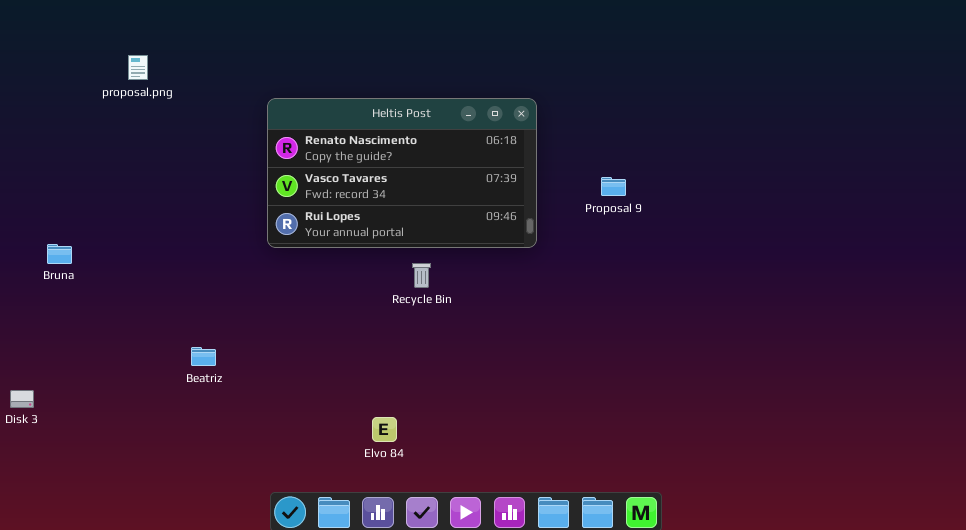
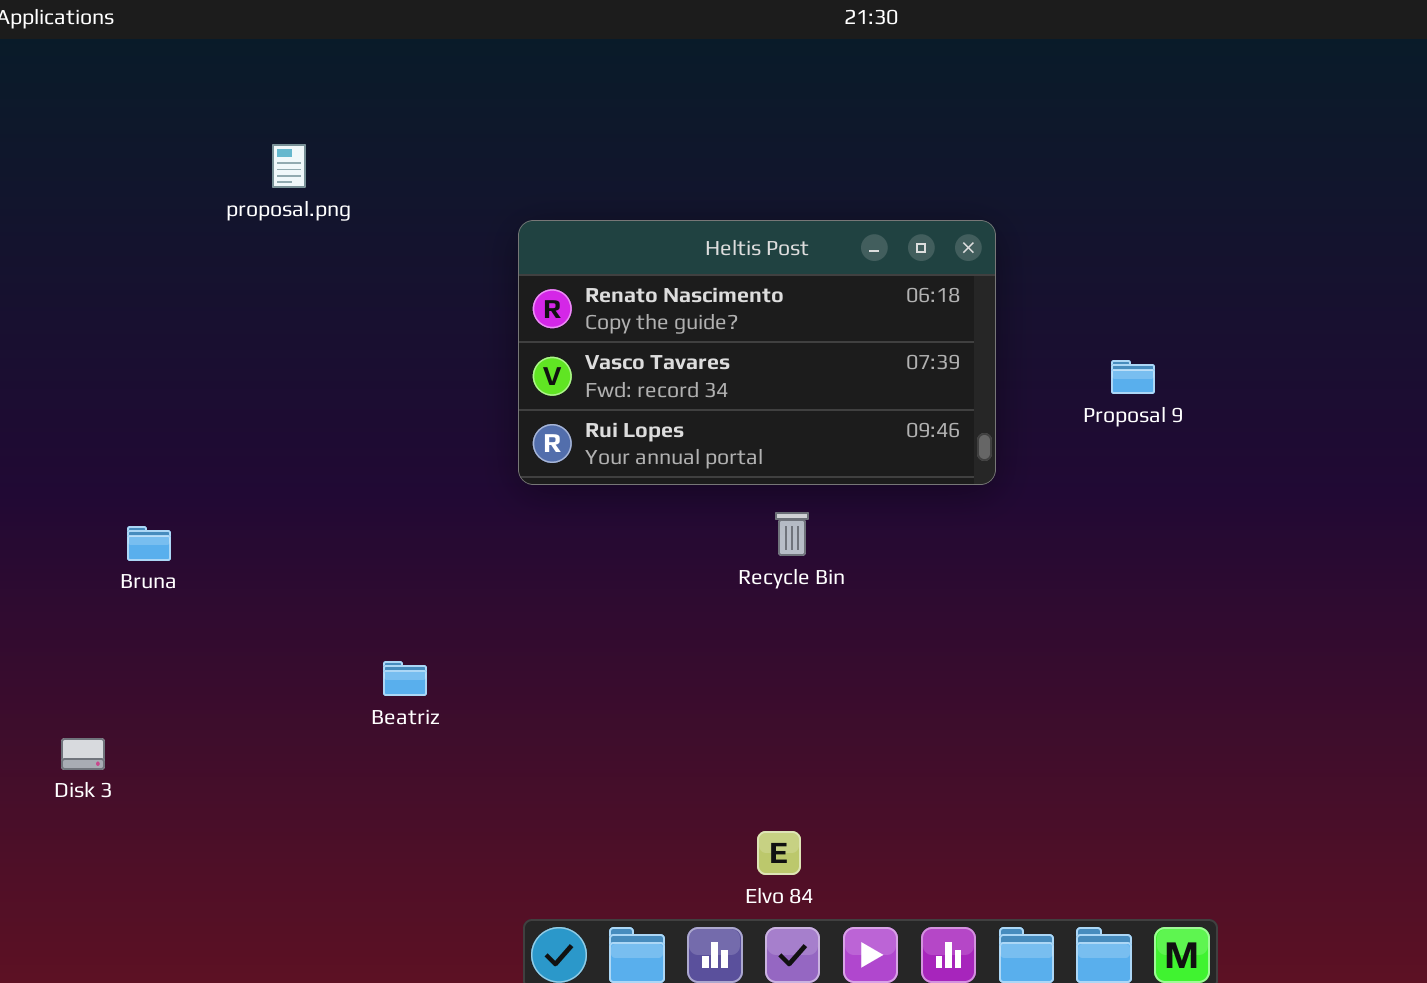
Bruna: [47,244,72,264] -> [127,526,171,561], moved
Elvo 84: [372,417,397,442] -> [757,831,801,875], moved

